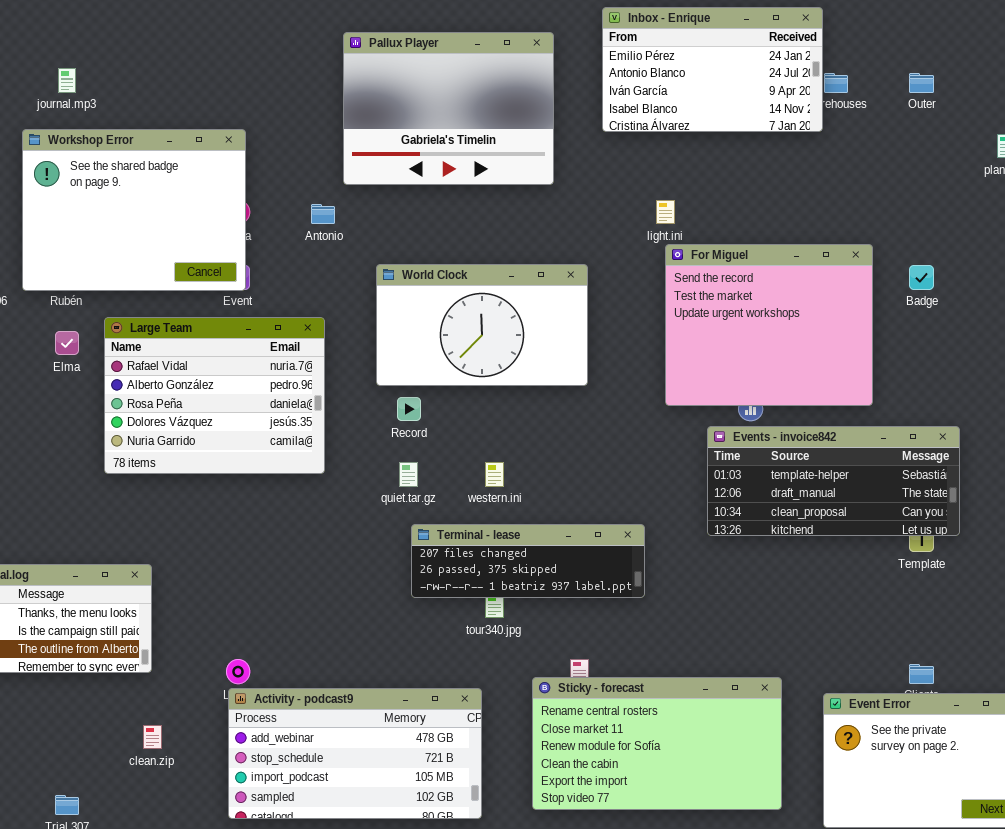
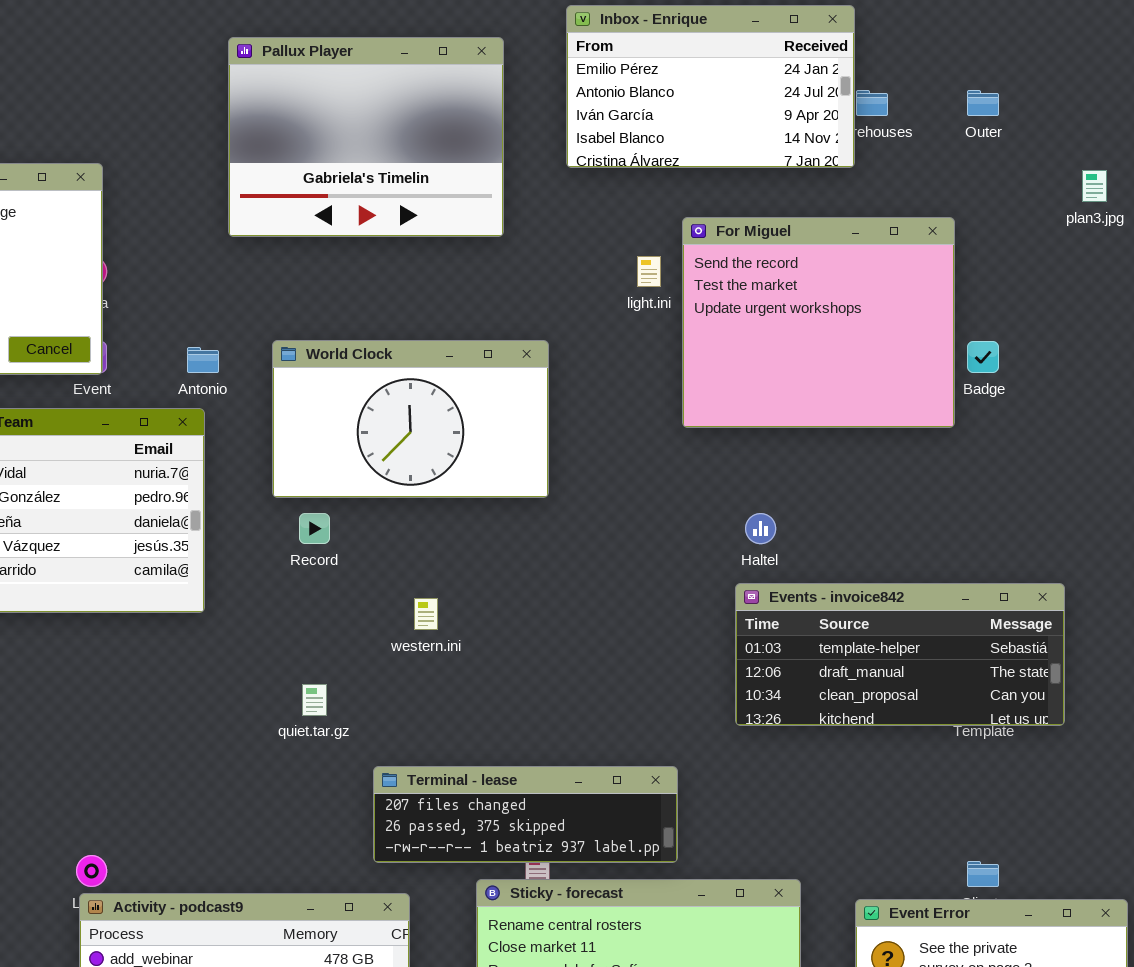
Antonio: [311,204,335,224] -> [187,347,219,373], moved
For Miguel: [665,244,873,406] -> [682,217,955,428], moved
Events - invoice842: [707,426,960,536] -> [735,583,1065,726], moved
quiet.tar.gz: [399,462,418,487] -> [302,684,327,716], moved
Terminal - lease: [411,524,645,598] -> [373,766,678,863], moved

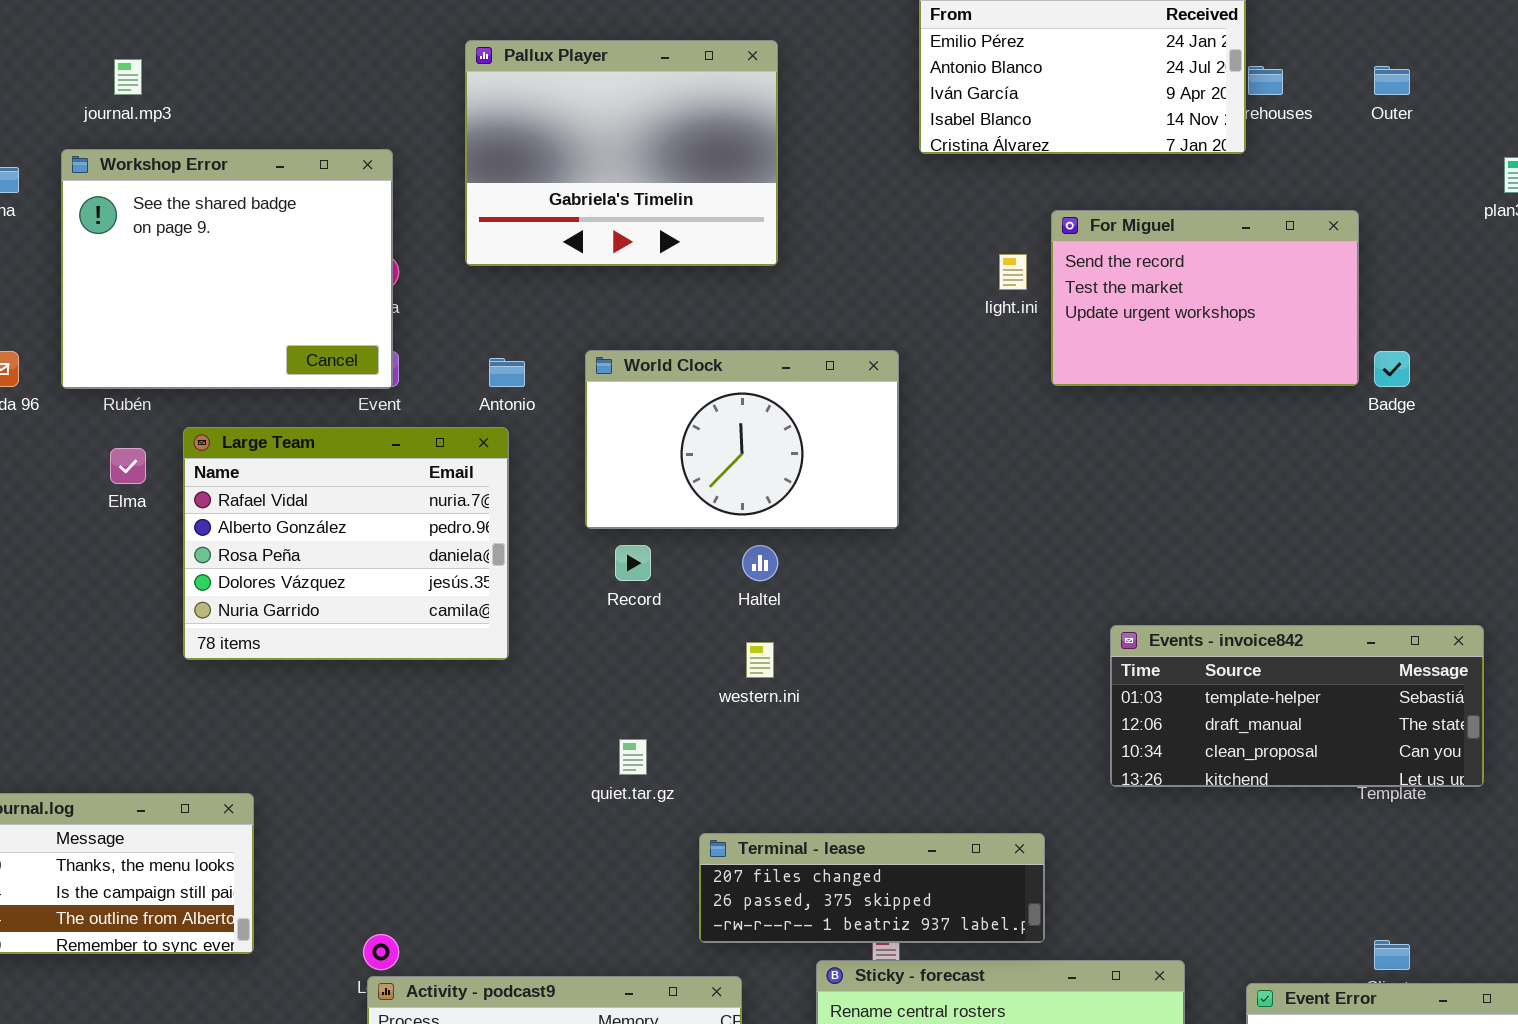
Pallux Player: [228,37,504,237] -> [465,40,778,266], moved
For Miguel: [682,217,955,428] -> [1051,210,1359,386], resized
Haltel: [745,513,776,544] -> [742,545,778,581], moved

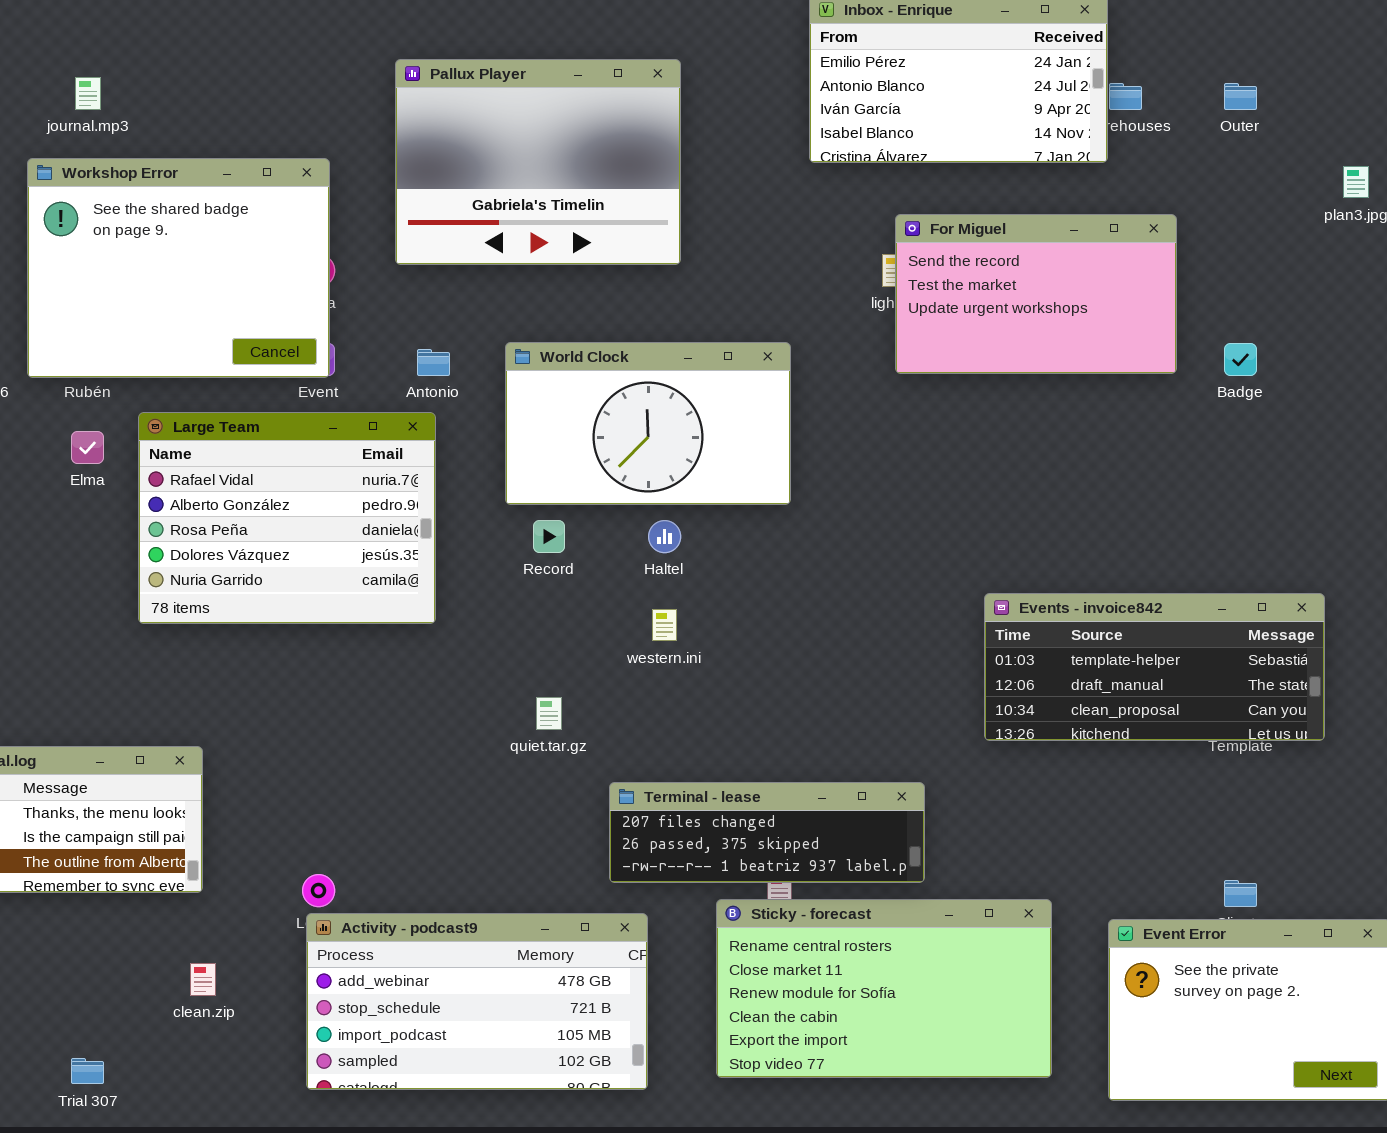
For Miguel: [1051,210,1359,386] -> [895,214,1177,374], moved

